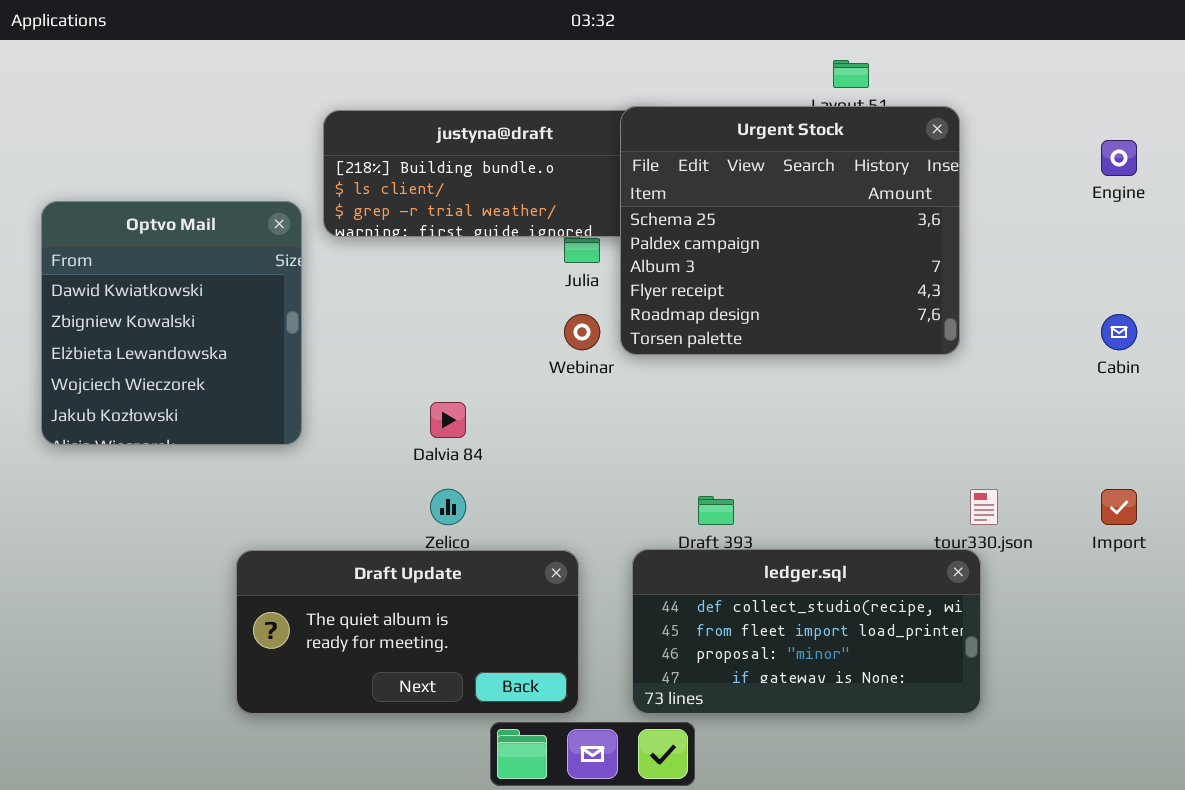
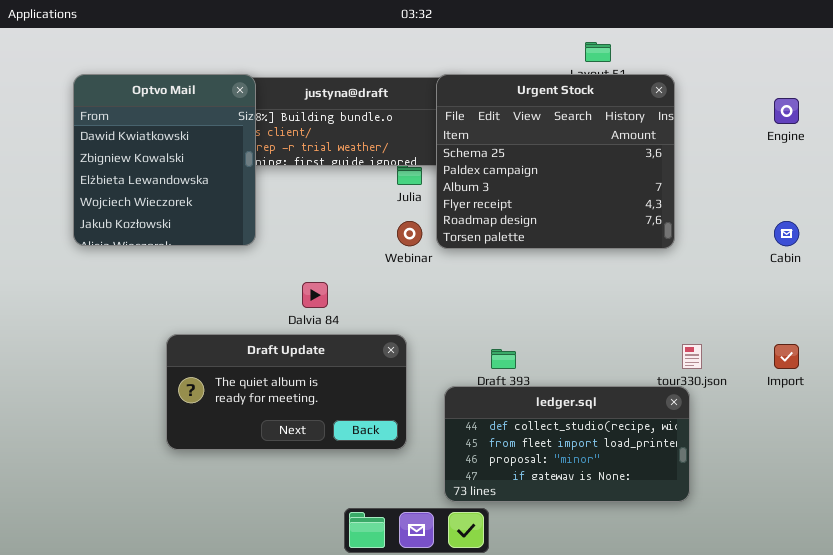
Optvo Mail: [41,201,302,445] -> [73,74,256,246], moved
Draft Update: [236,550,579,714] -> [166,334,407,450], moved

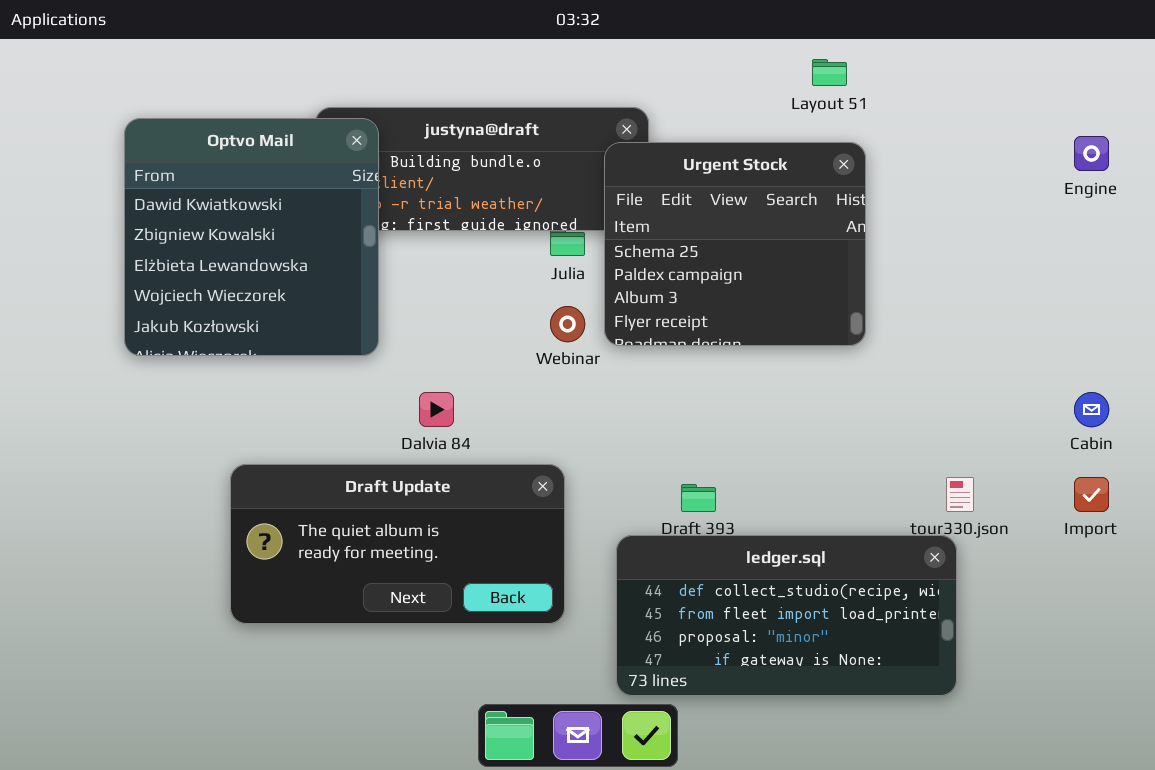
Optvo Mail: [73,74,256,246] -> [124,118,379,356], moved
Urgent Stock: [436,74,675,249] -> [604,142,866,346], resized
Cabin: [774,221,799,246] -> [1074,392,1109,427], moved

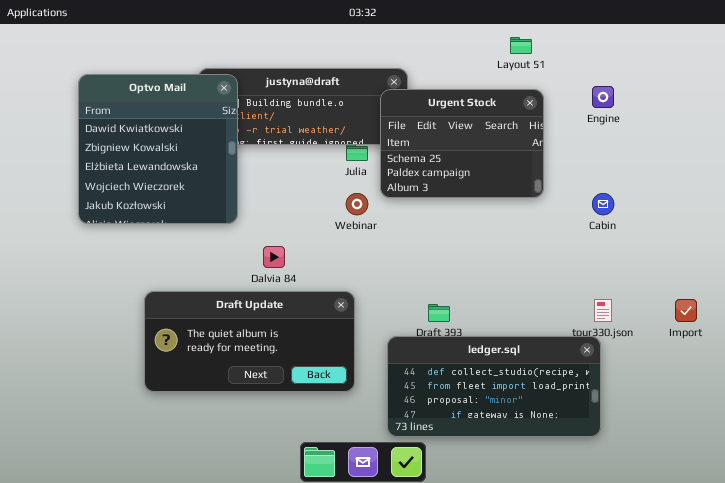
Engine: [1074,136,1109,171] -> [592,86,614,108], moved
Urgent Stock: [604,142,866,346] -> [380,89,544,198], resized
Cabin: [1074,392,1109,427] -> [592,193,614,215], moved

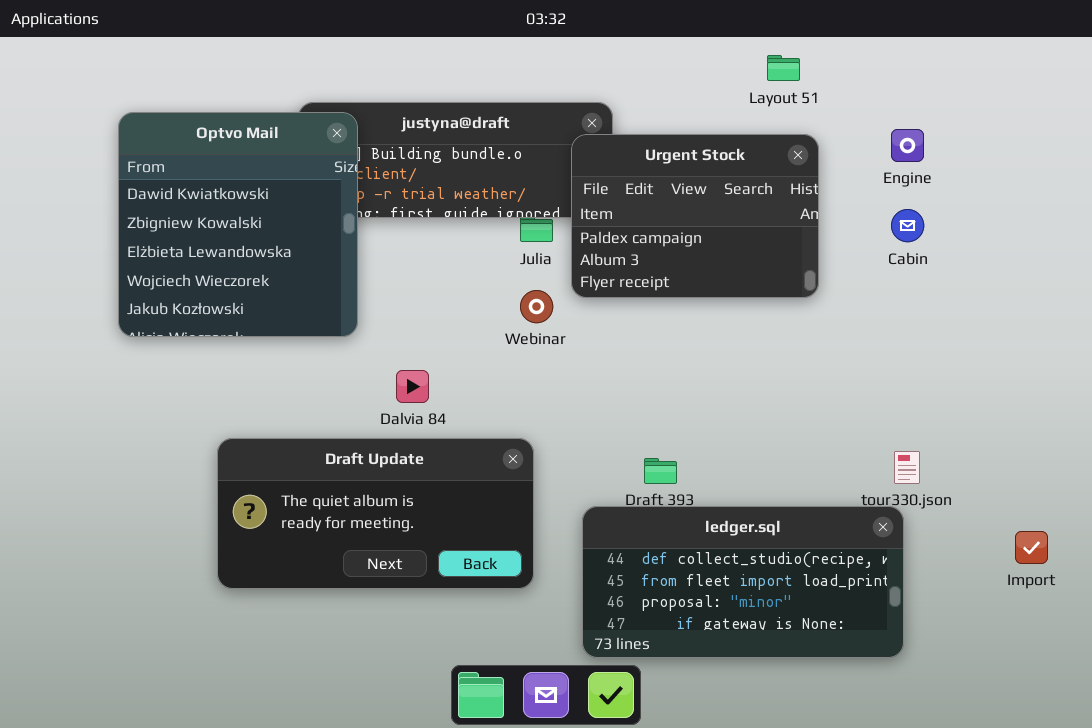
Urgent Stock: [380,89,544,198] -> [571,134,819,298], scrolled down 1 row
Cabin: [592,193,614,215] -> [891,209,924,242], moved
Import: [675,299,697,322] -> [1015,531,1048,564], moved

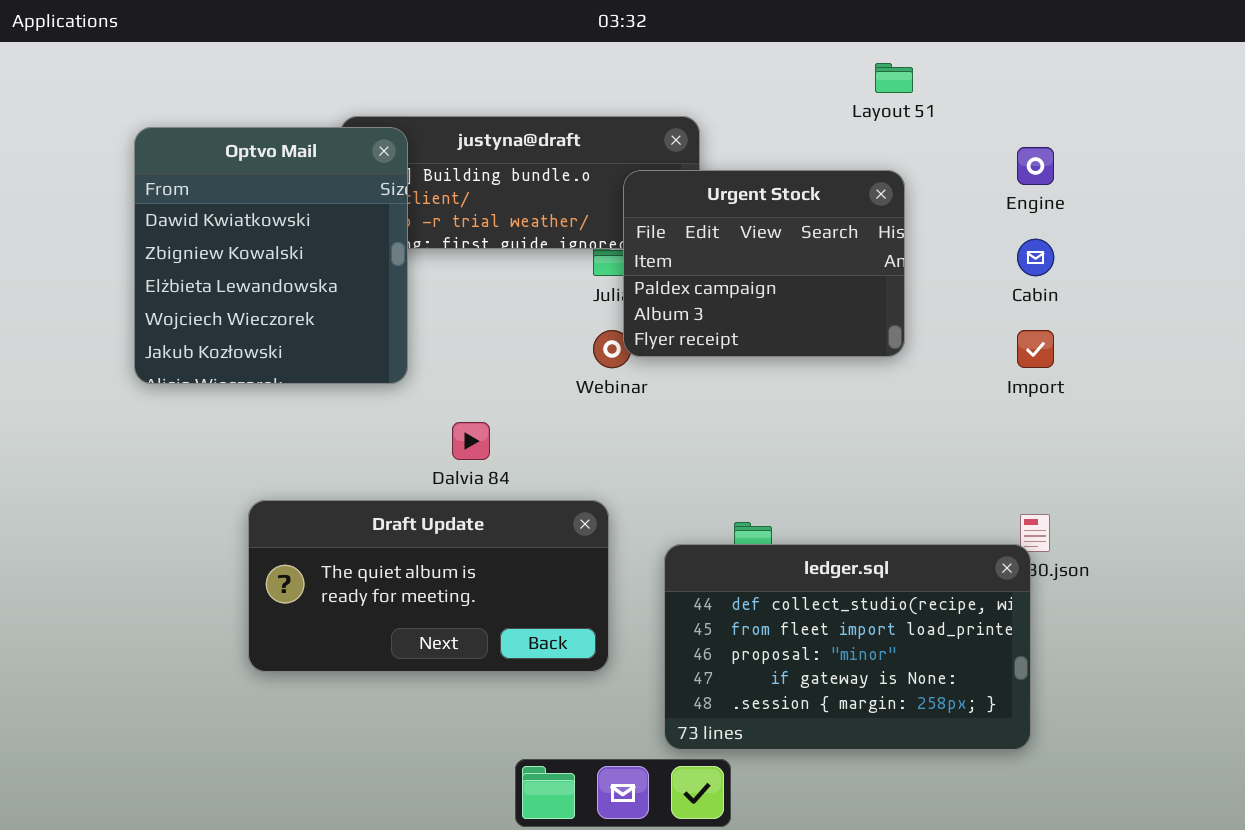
Urgent Stock: [571,134,819,298] -> [623,170,905,357], moved
ledger.sql: [582,506,904,658] -> [664,544,1031,750], resized
Import: [1015,531,1048,564] -> [1017,330,1054,368], moved

